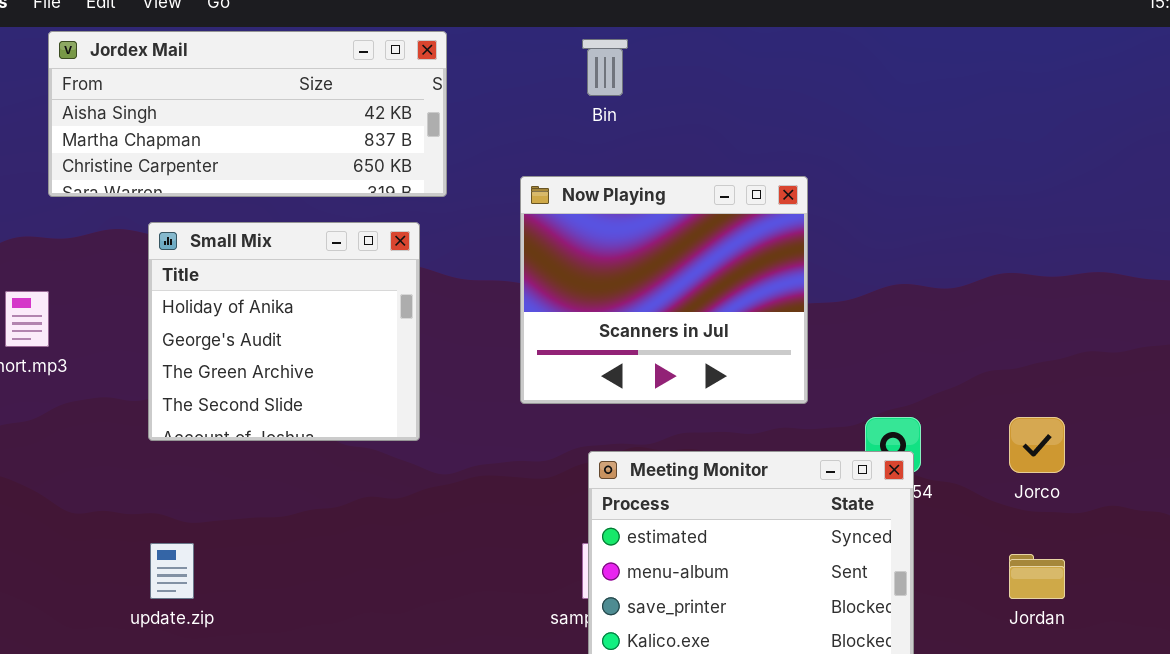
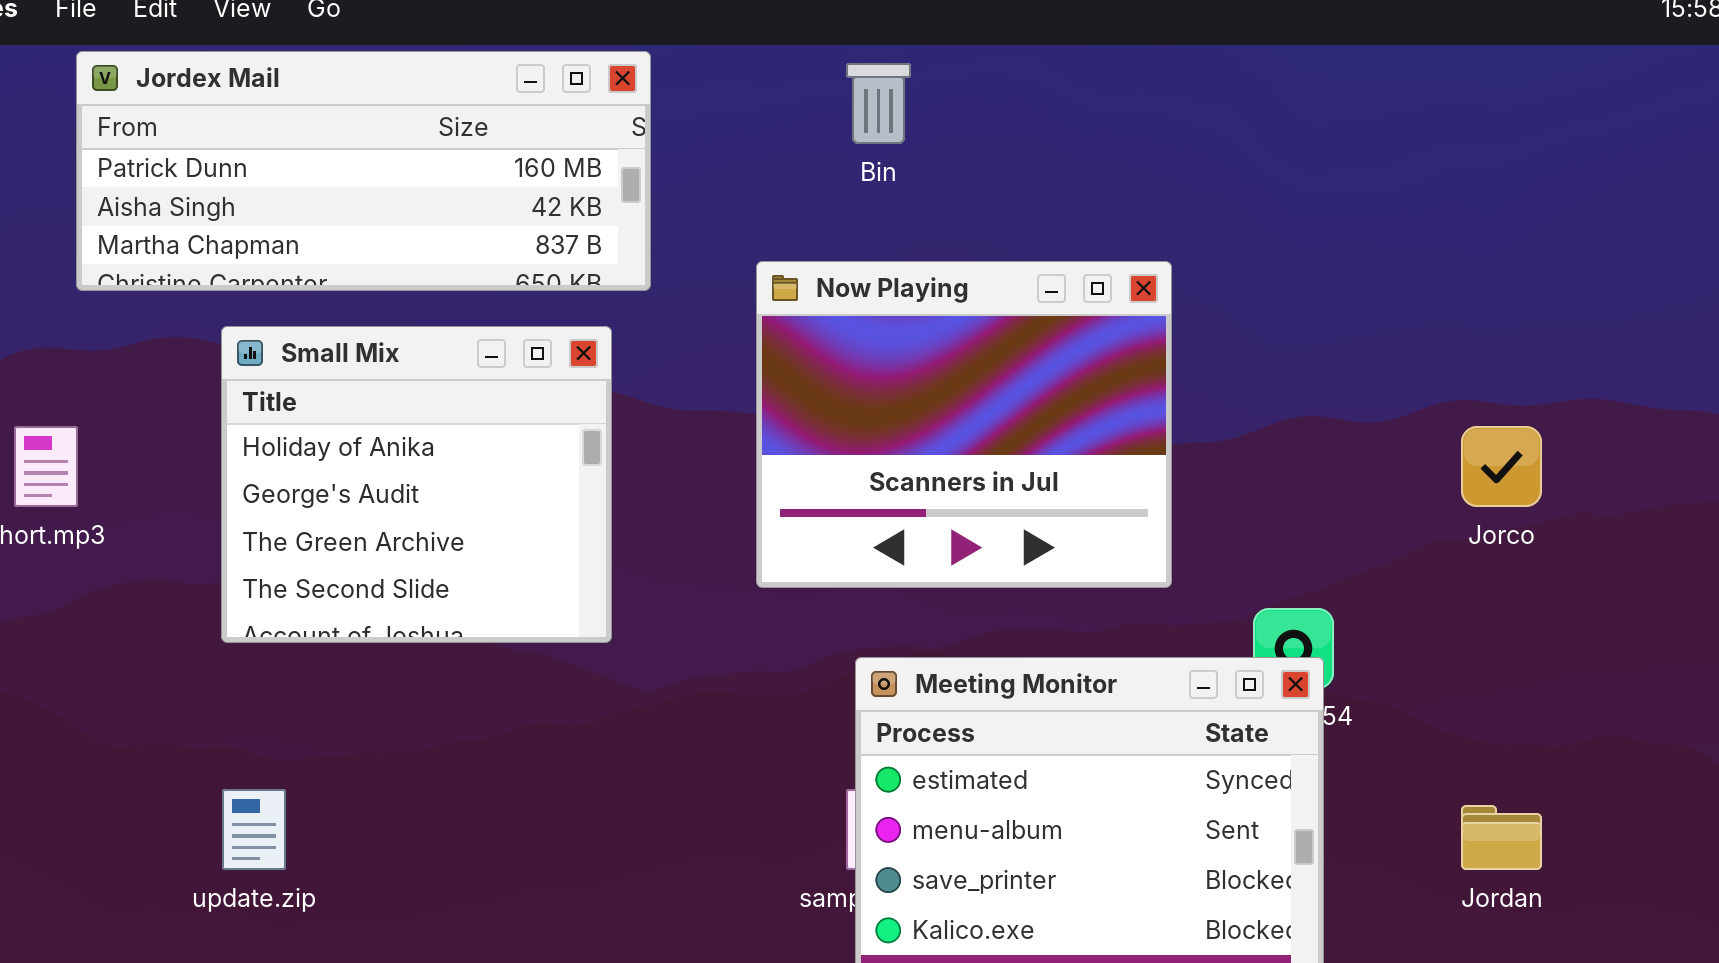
Jordex Mail: [48,31,447,197] -> [76,51,651,291], scrolled up 1 row
Jorco: [1009,417,1065,473] -> [1461,426,1542,507], moved

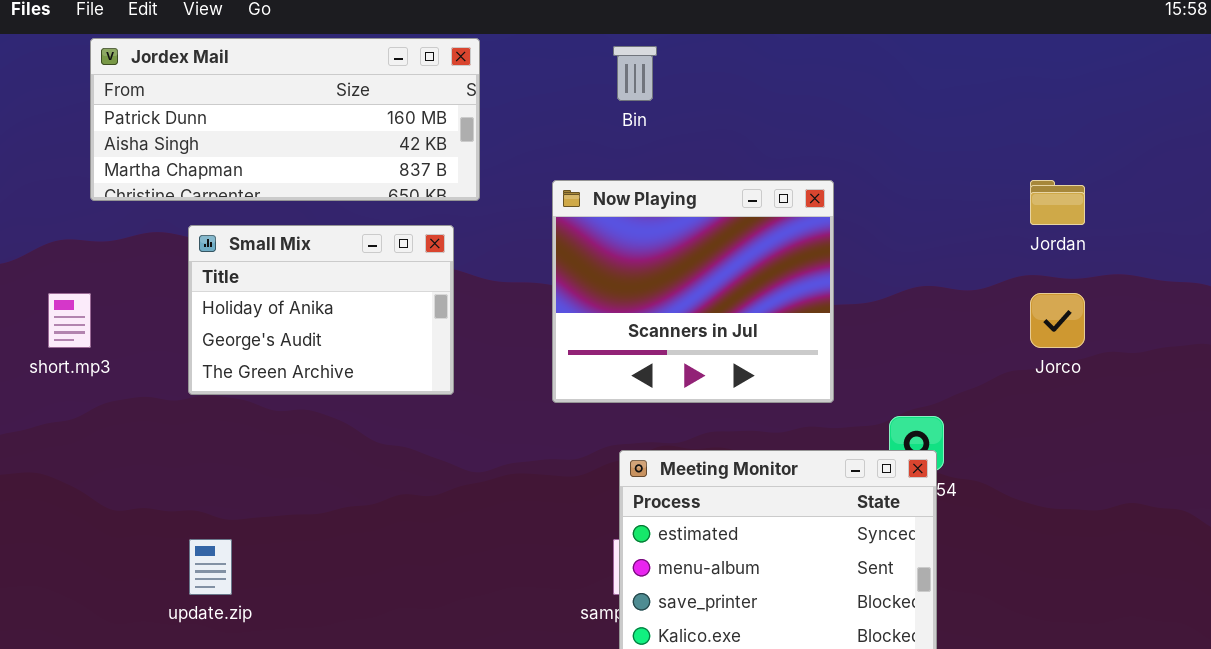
Small Mix: [221,326,612,643] -> [188,225,454,395], resized
Jordan: [1461,805,1542,870] -> [1030,180,1085,225], moved

